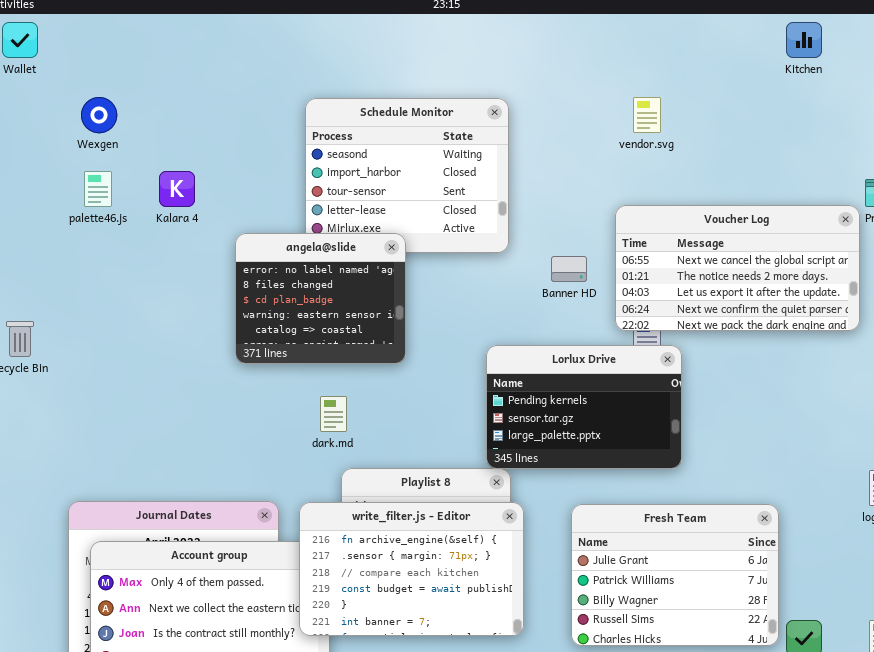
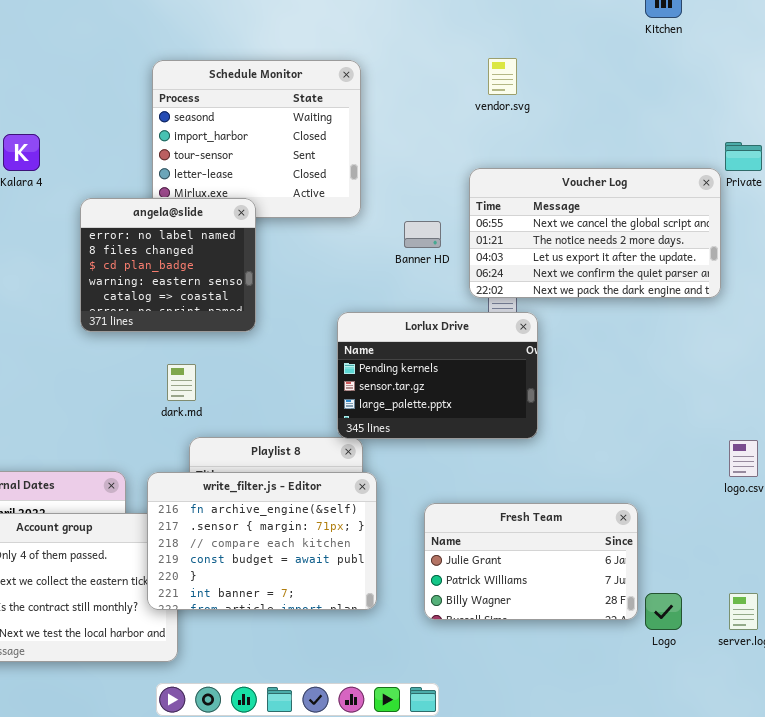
Fresh Team: [571,504,779,646] -> [424,503,638,620], resized

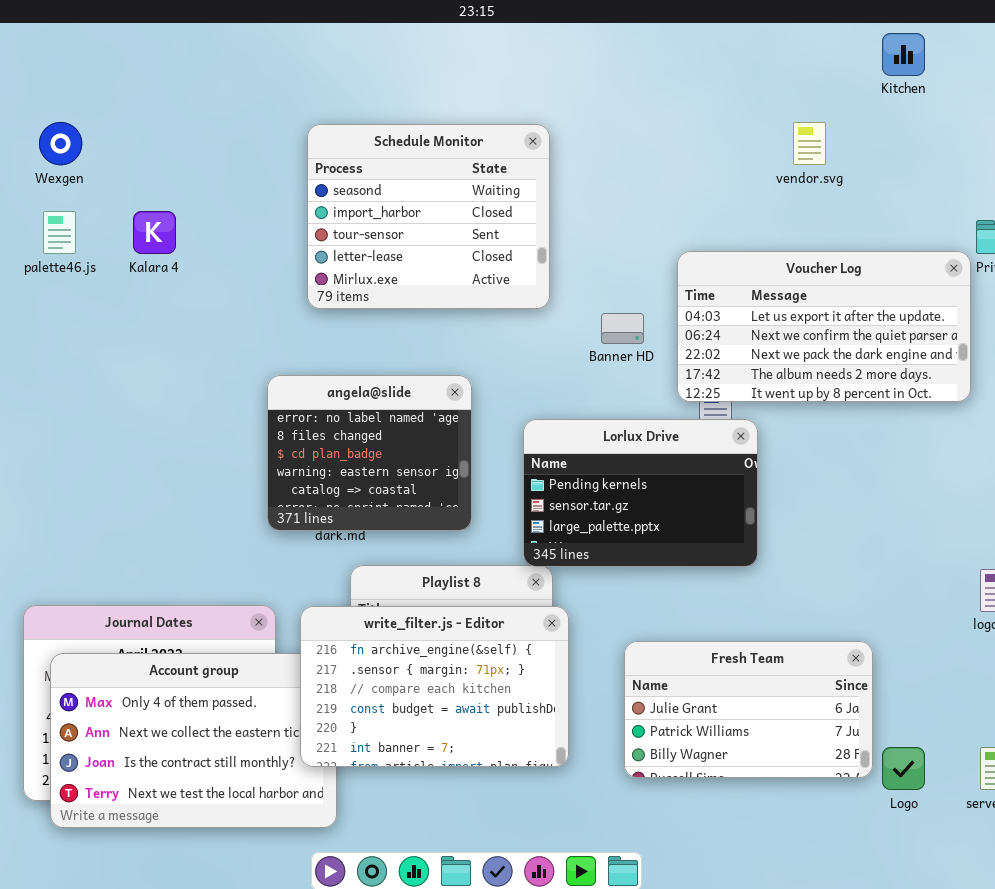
vendor.svg: [488,58,517,95] -> [793,122,826,165], moved
Voucher Log: [469,168,721,298] -> [677,251,971,402], scrolled down 2 rows
angela@slide: [80,198,256,332] -> [267,375,472,531], moved

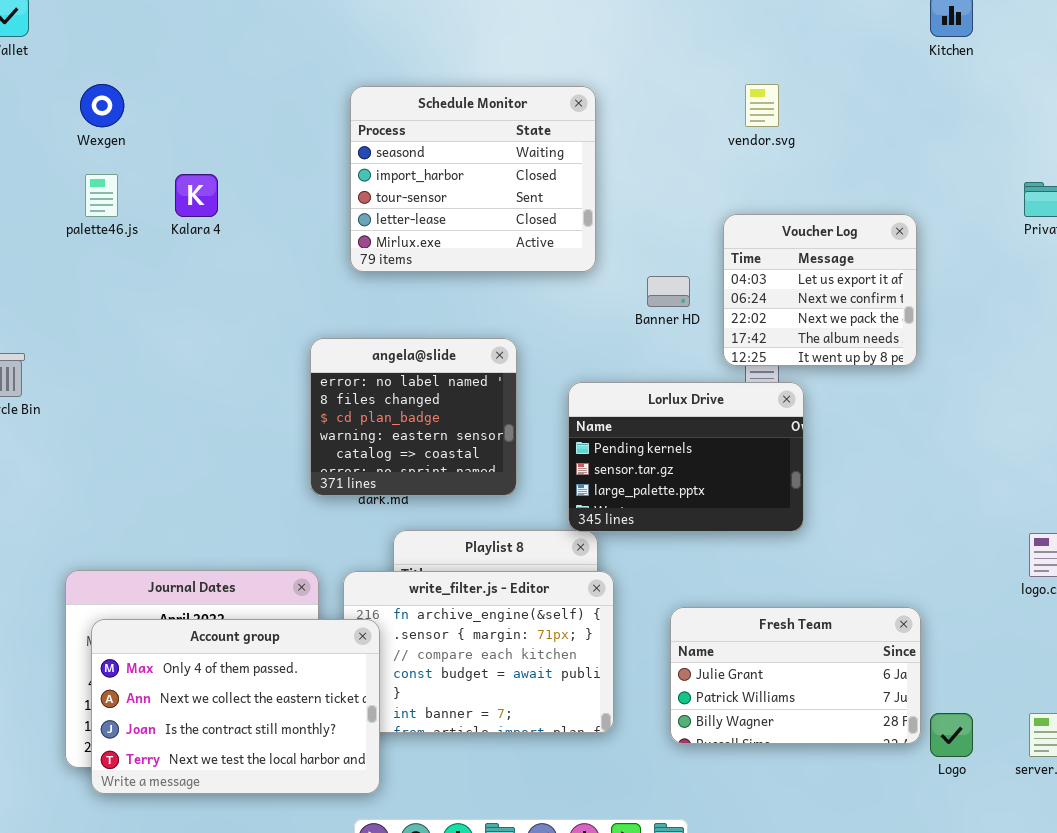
vendor.svg: [793,122,826,165] -> [745,84,779,127], moved
Voucher Log: [677,251,971,402] -> [723,214,917,366], resized
Account group: [50,653,337,828] -> [91,619,380,794], raised

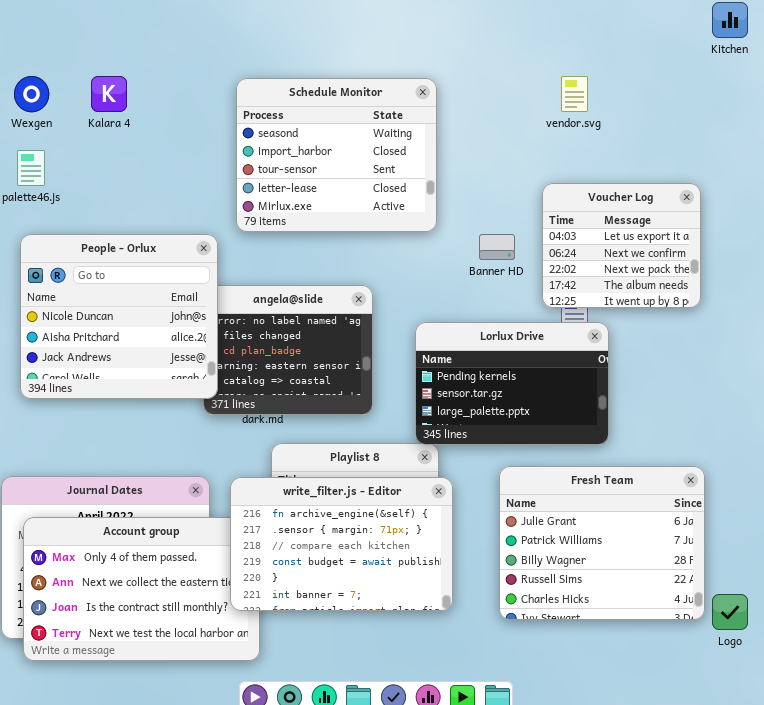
Kalara 4: [175,174,218,217] -> [91,76,127,112], moved
People - Orlux: none -> [20,234,218,399], opened
write_filter.js - Editor: [343,571,614,733] -> [230,477,453,611], raised
Fresh Team: [670,607,921,744] -> [499,466,705,620], resized

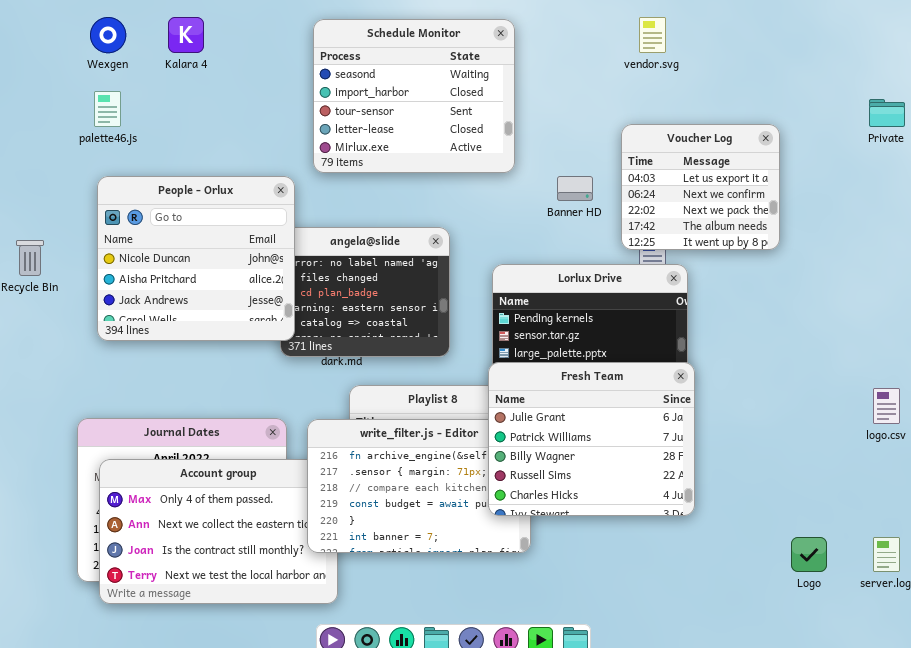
Fresh Team: [499,466,705,620] -> [488,362,695,516], moved

